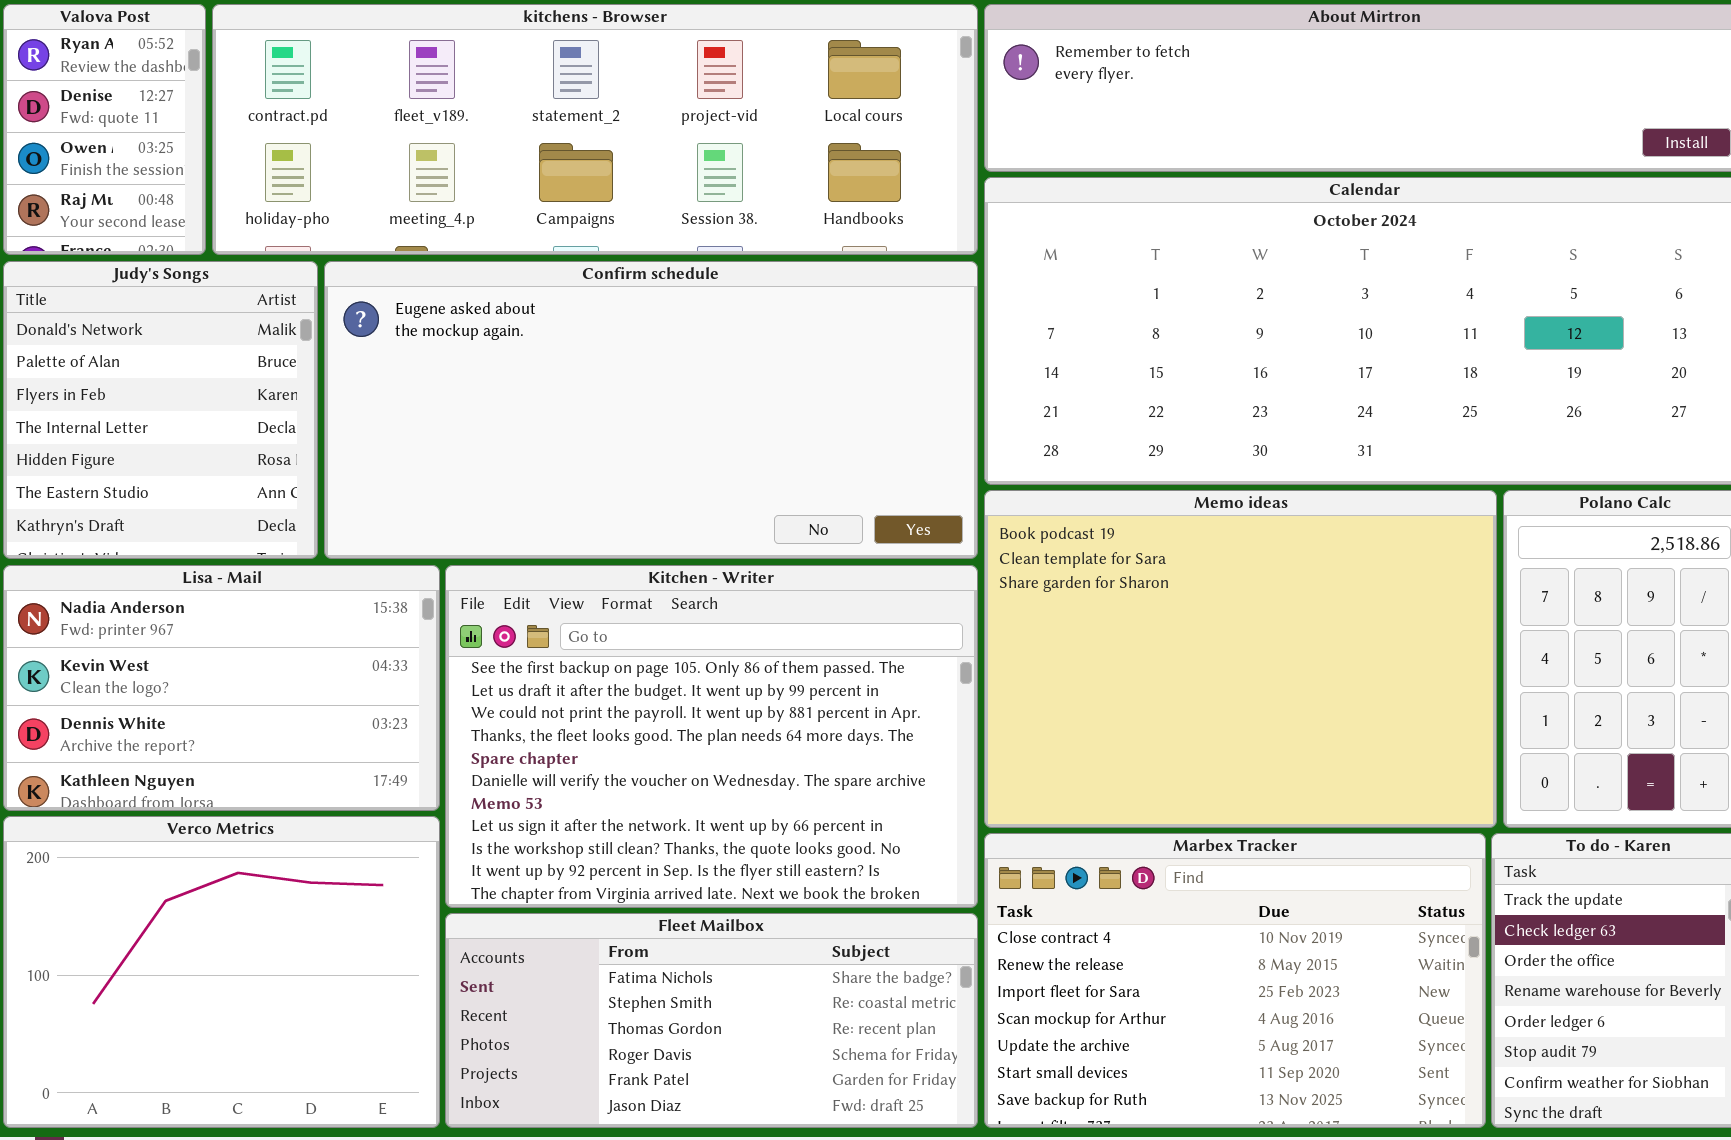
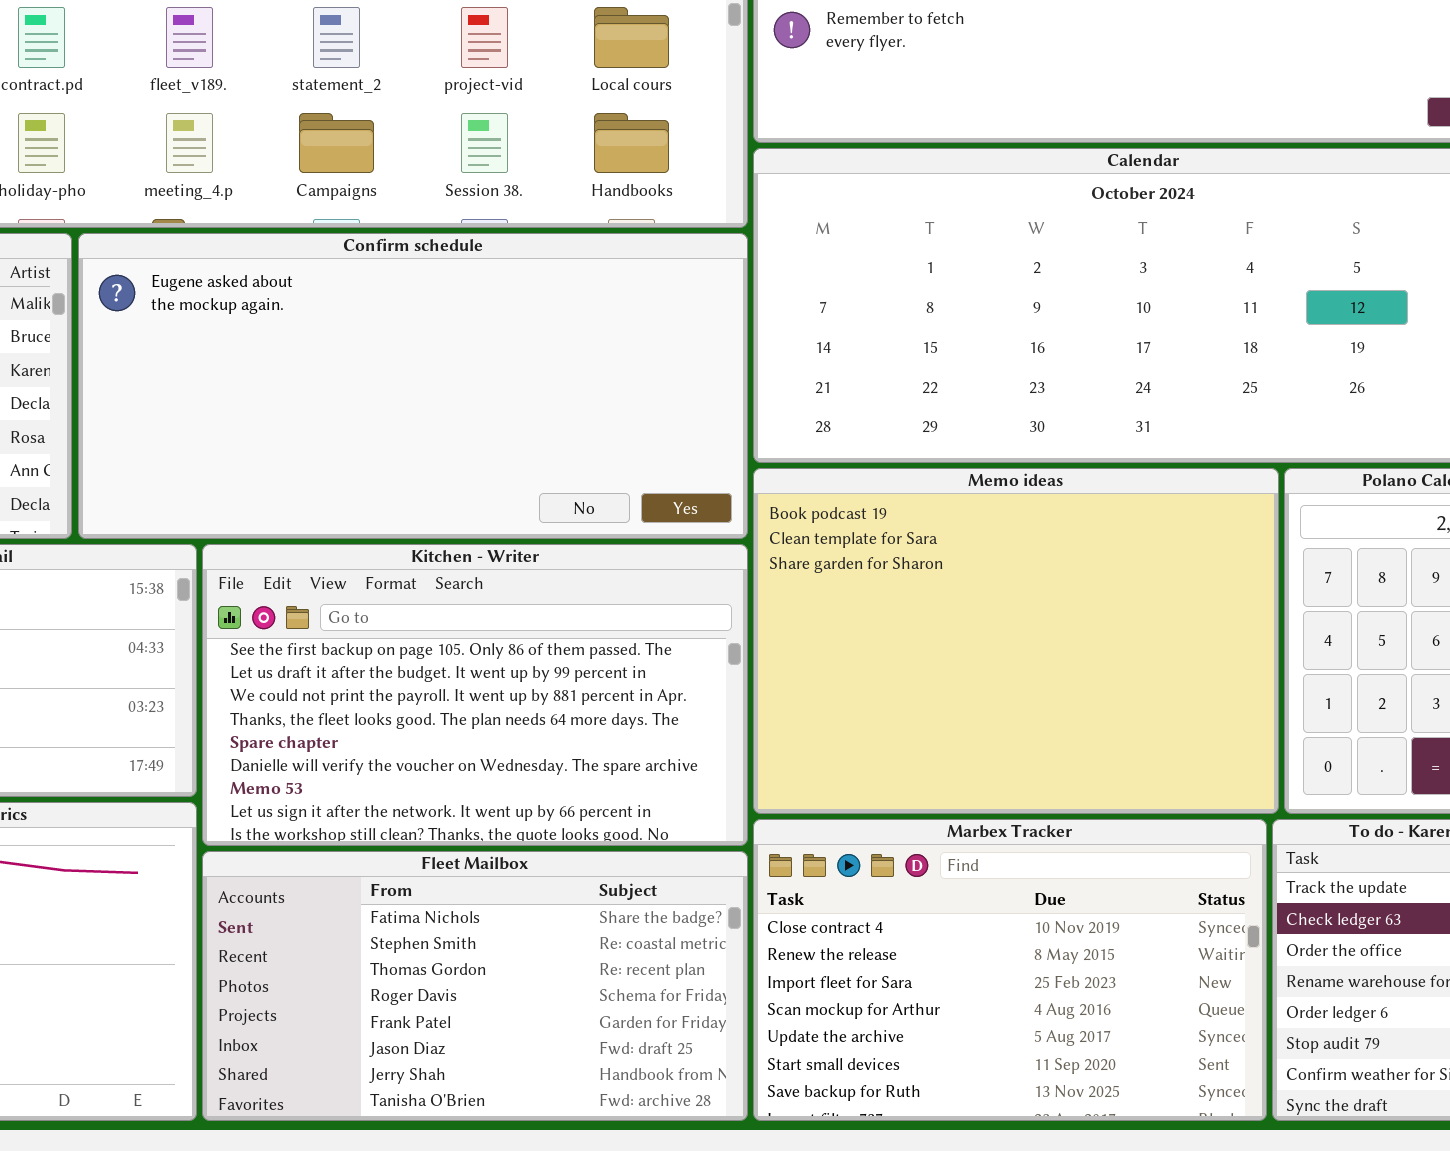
Kitchen - Writer: [445,565,978,908] -> [202,544,748,846], resized
Fleet Mailbox: [445,913,978,1128] -> [202,851,748,1121], resized

